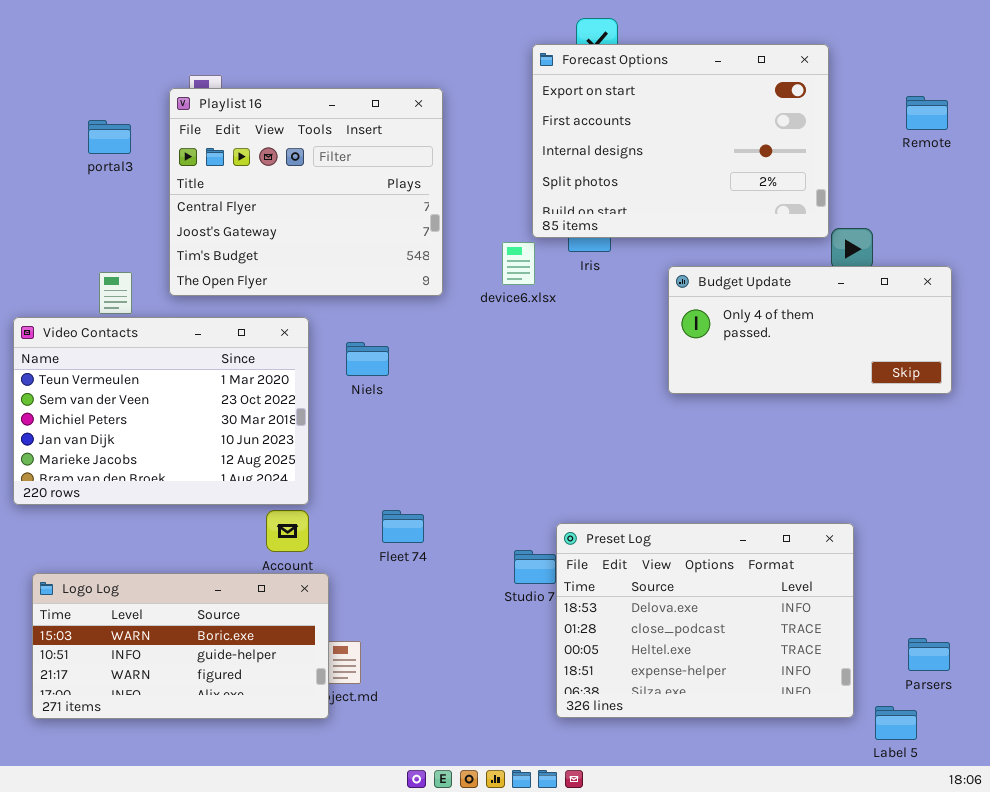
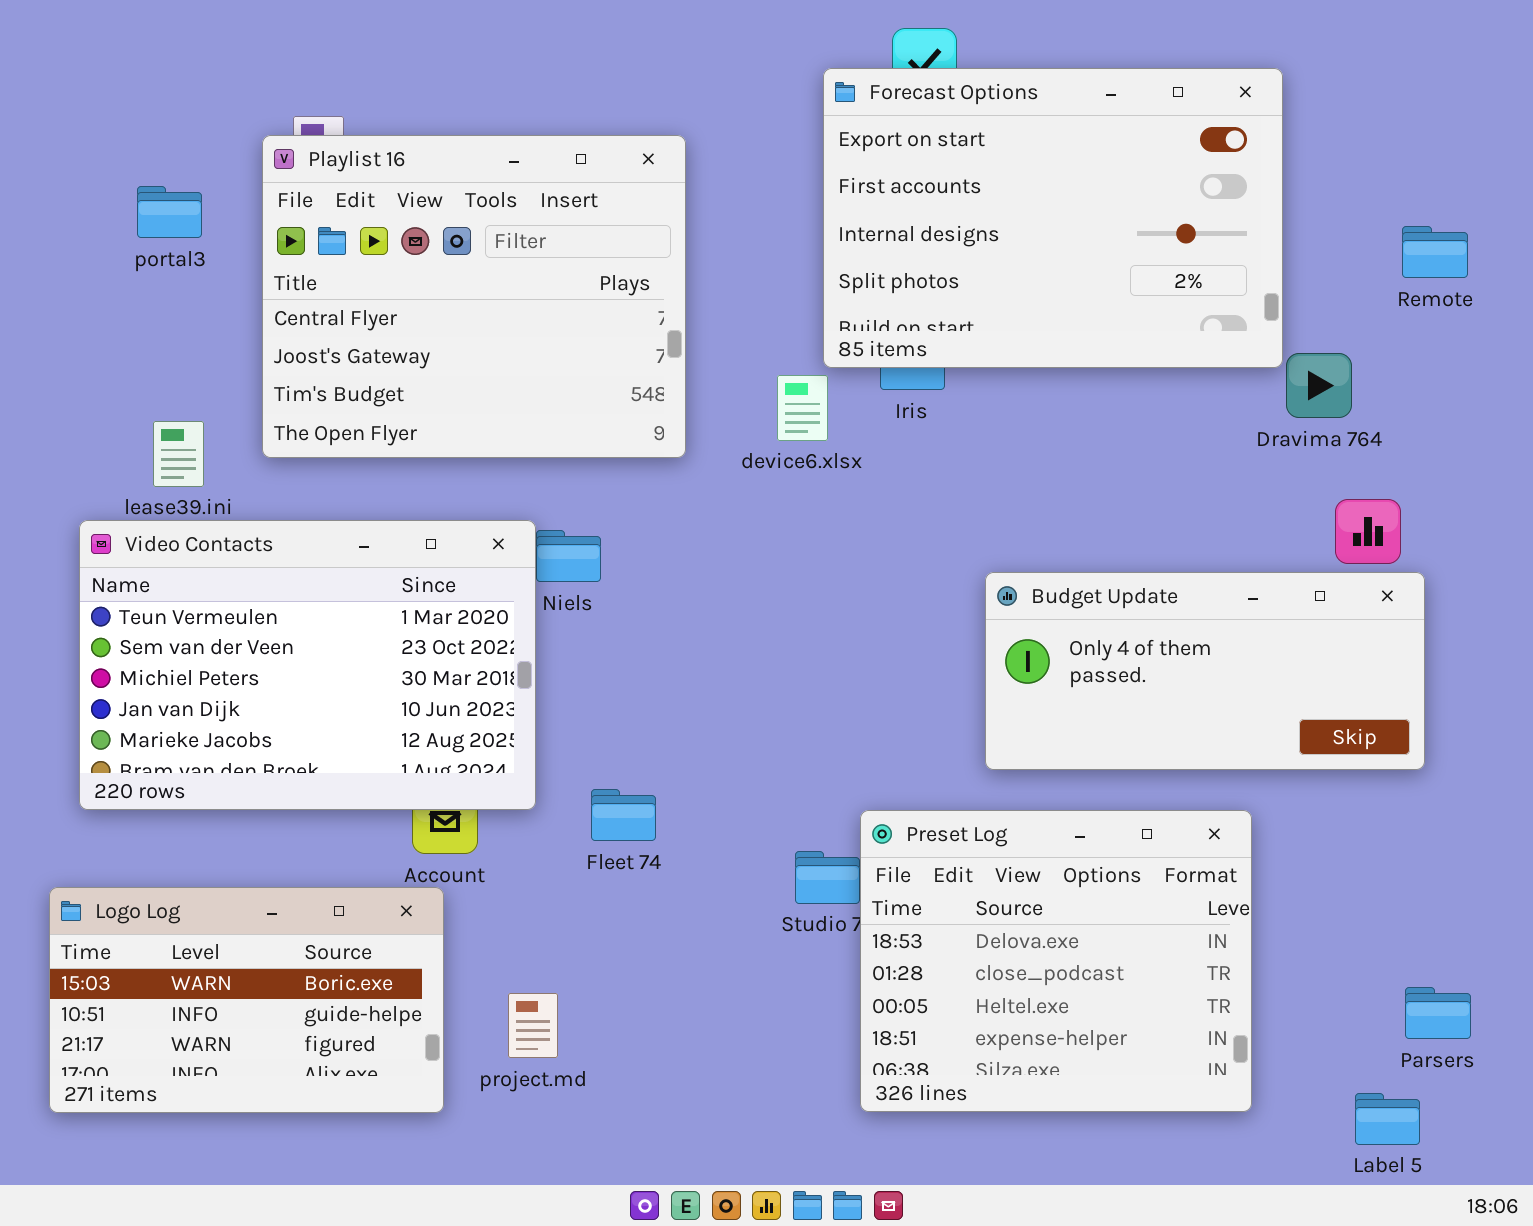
Remote: [906,96,948,130] -> [1402,226,1468,278], moved
Budget Update: [668,266,952,394] -> [985,572,1425,770], moved
Video Contacts: [13,317,309,505] -> [79,520,536,810], moved
Preset Log: [556,523,854,718] -> [860,810,1252,1112], resized
Logo Log: [32,573,329,719] -> [49,887,444,1113], resized

